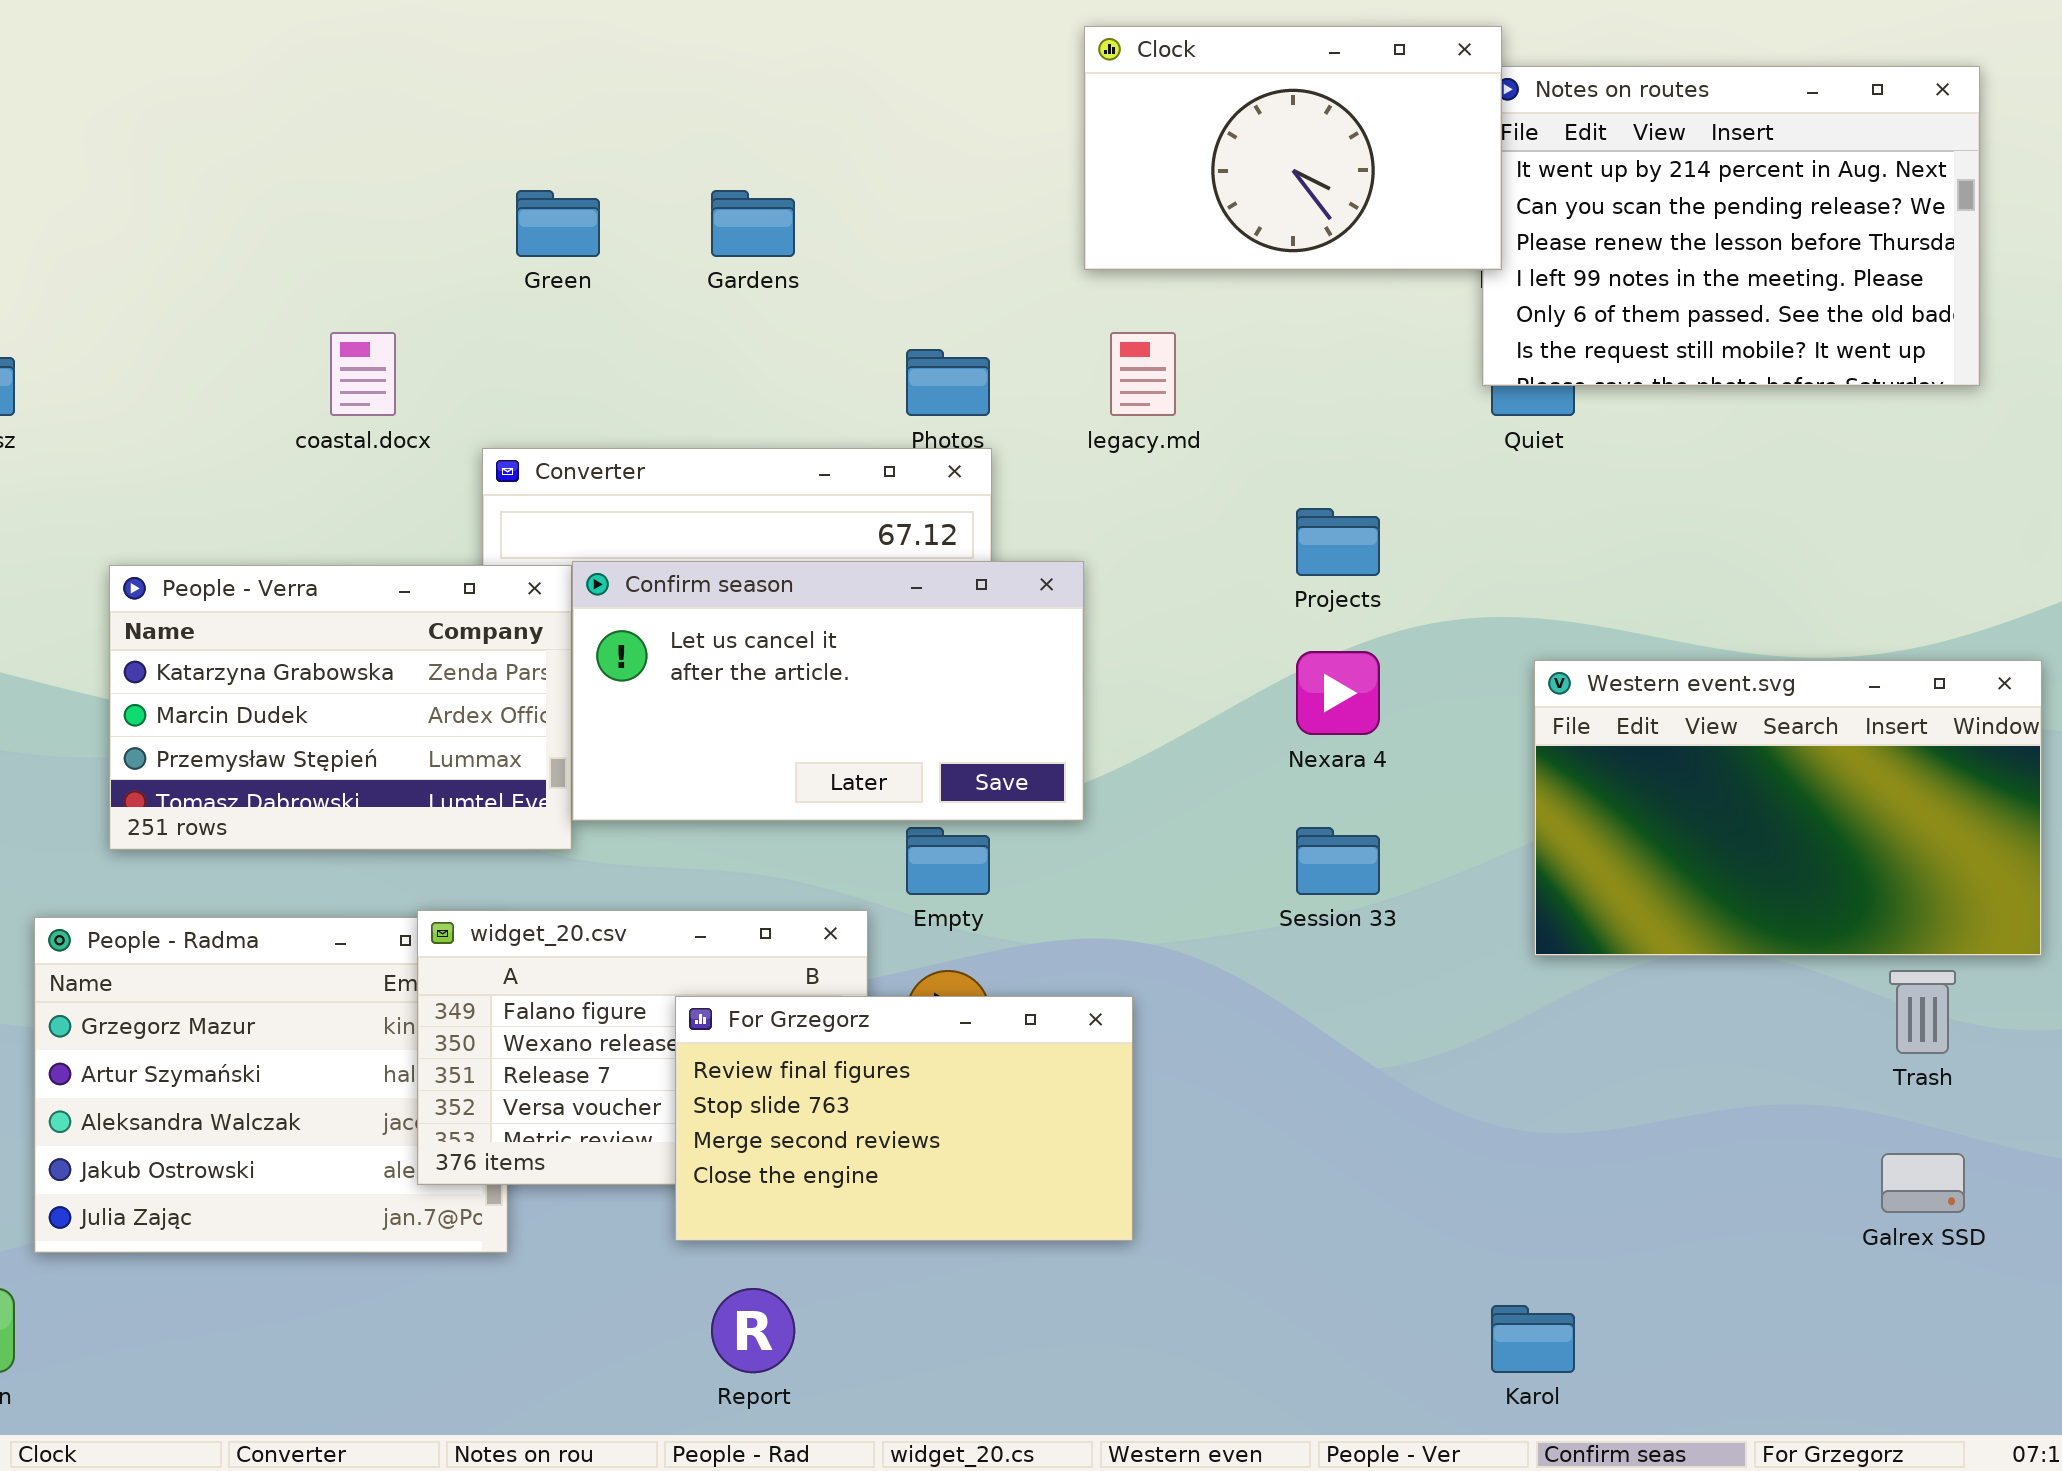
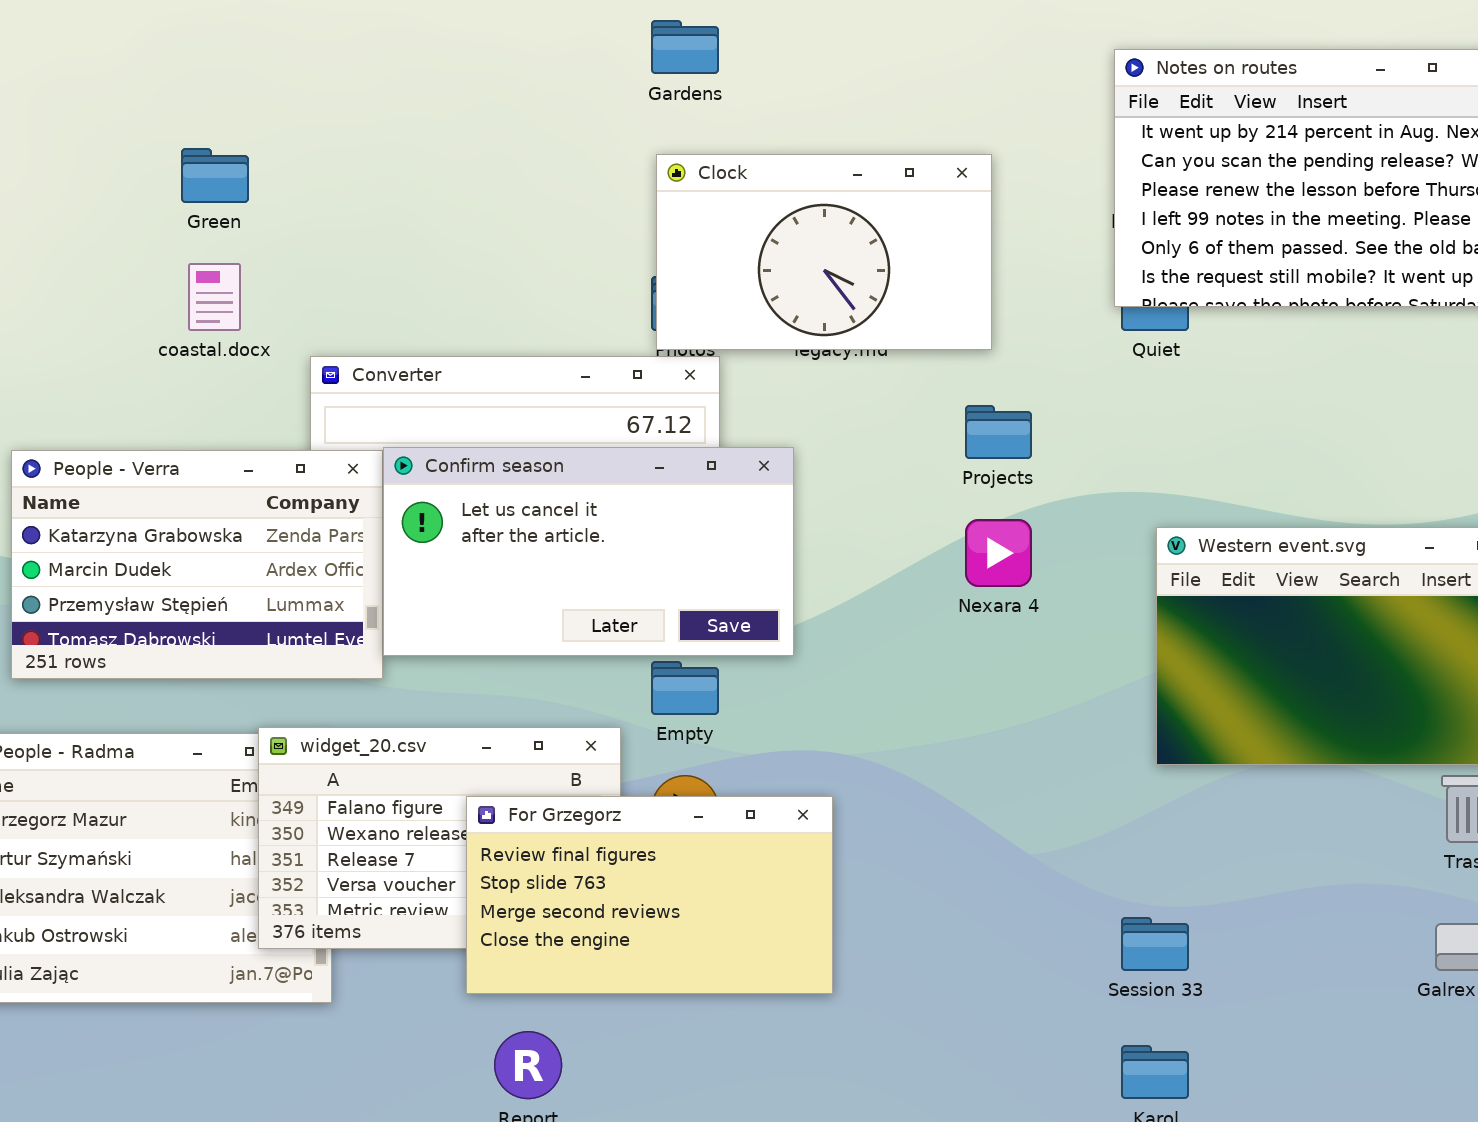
Clock: [1084,26,1502,270] -> [656,154,992,350], moved
Green: [516,190,600,257] -> [181,148,249,203], moved
Gardens: [711,190,795,257] -> [651,20,719,74], moved
Session 33: [1296,827,1380,895] -> [1121,917,1189,971], moved

